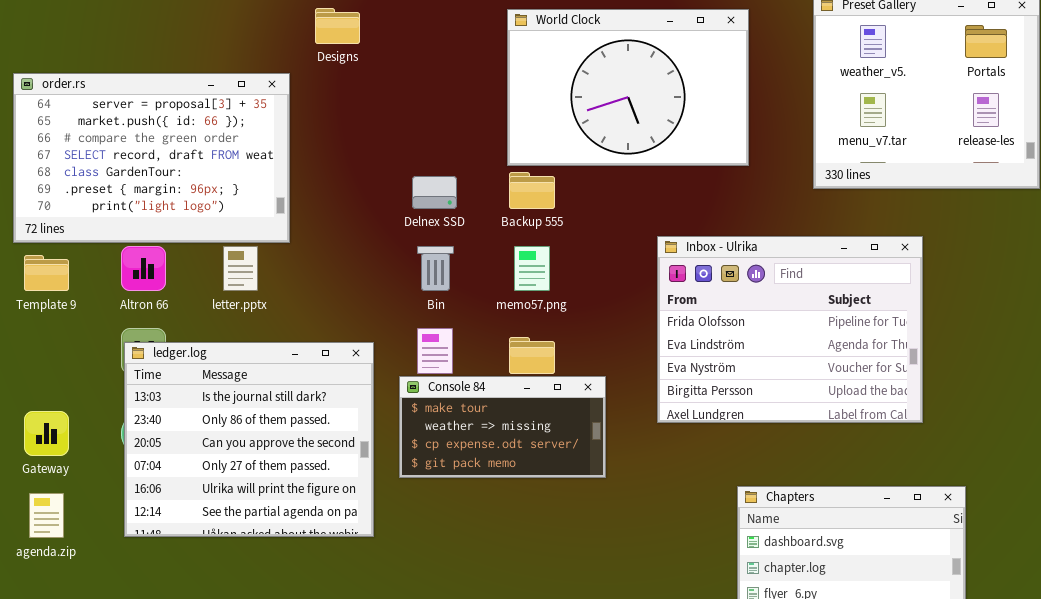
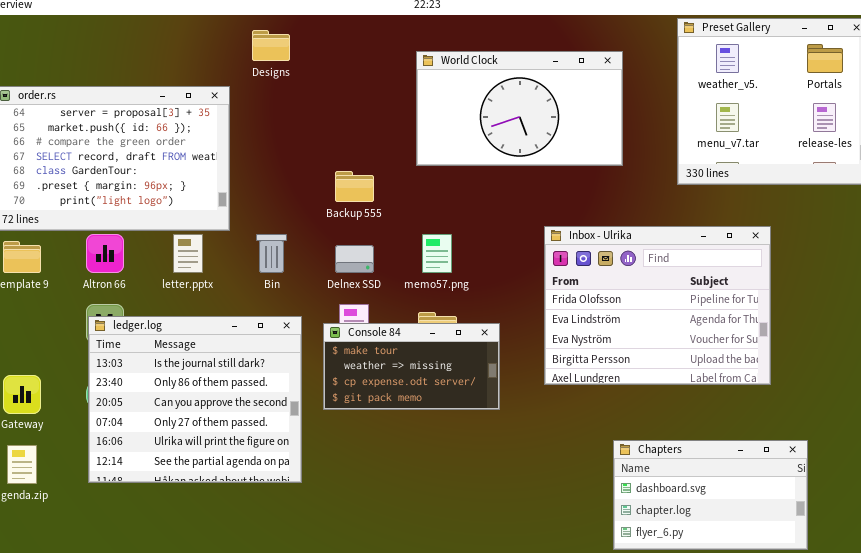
World Clock: [507,9,749,166] -> [416,51,623,166], resized
Backup 555: [509,172,555,209] -> [335,171,374,202], moved
Delnex SSD: [412,176,457,209] -> [335,245,374,273], moved
Bin: [417,246,454,291] -> [256,234,287,273], moved
Console 84: [399,376,606,478] -> [323,323,500,410], moved

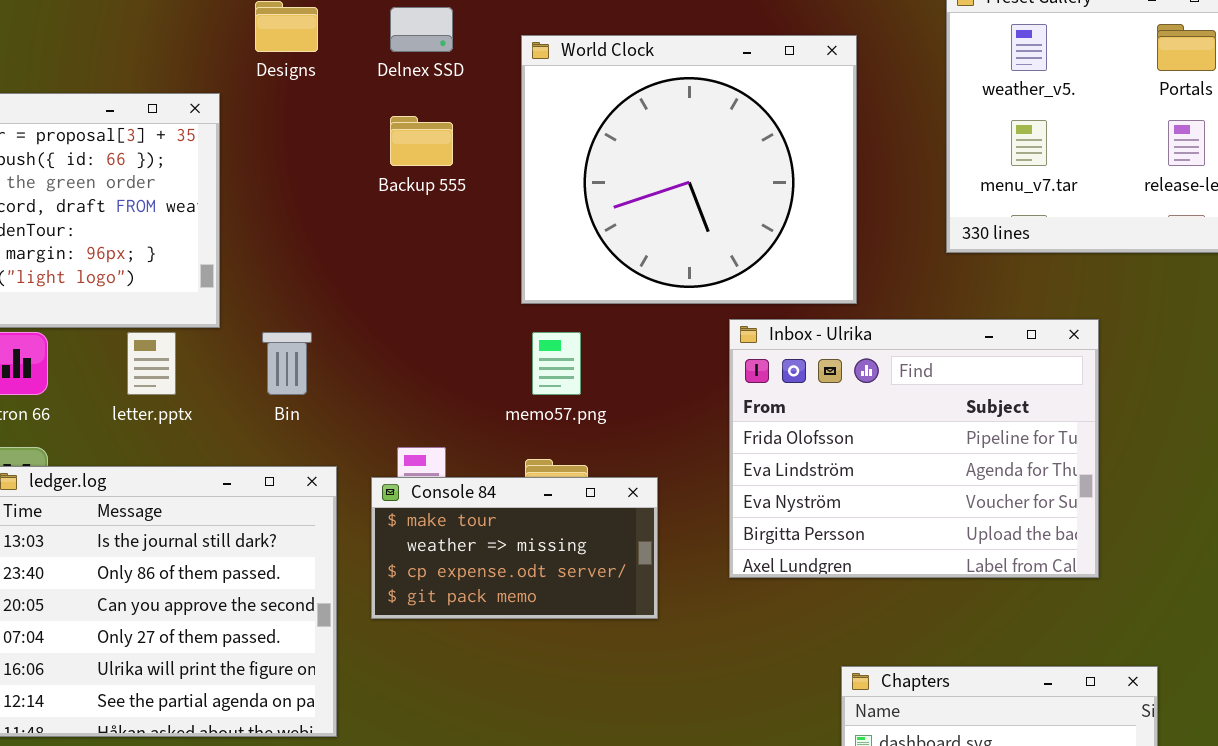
World Clock: [416,51,623,166] -> [521,35,857,304], resized
Backup 555: [335,171,374,202] -> [390,116,453,166], moved
Delnex SSD: [335,245,374,273] -> [390,7,453,52], moved

